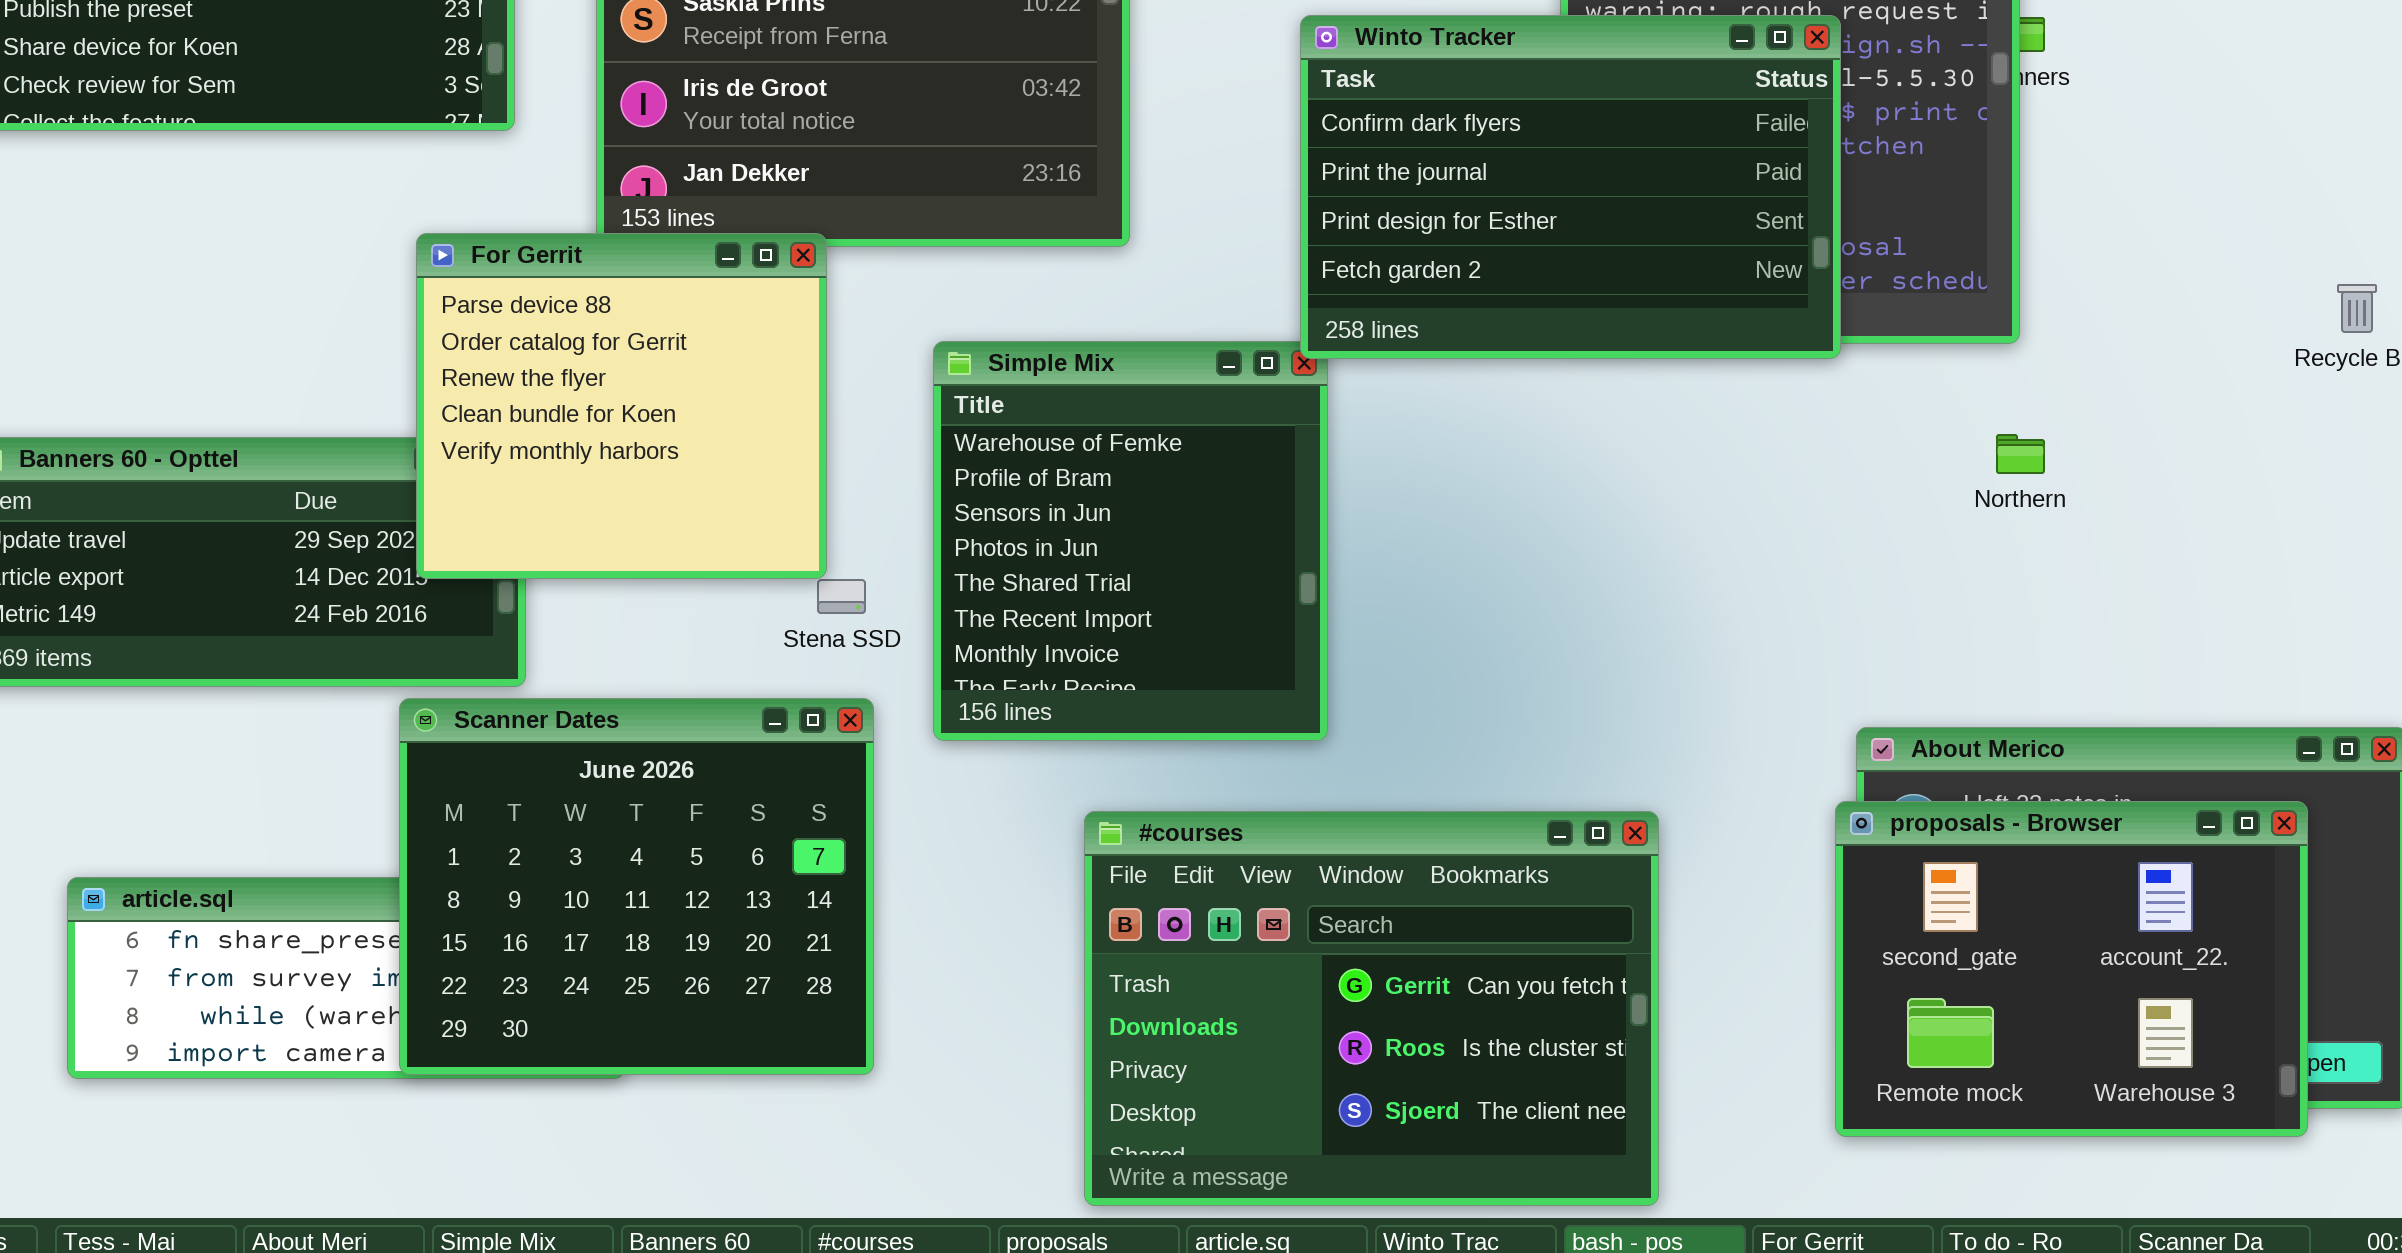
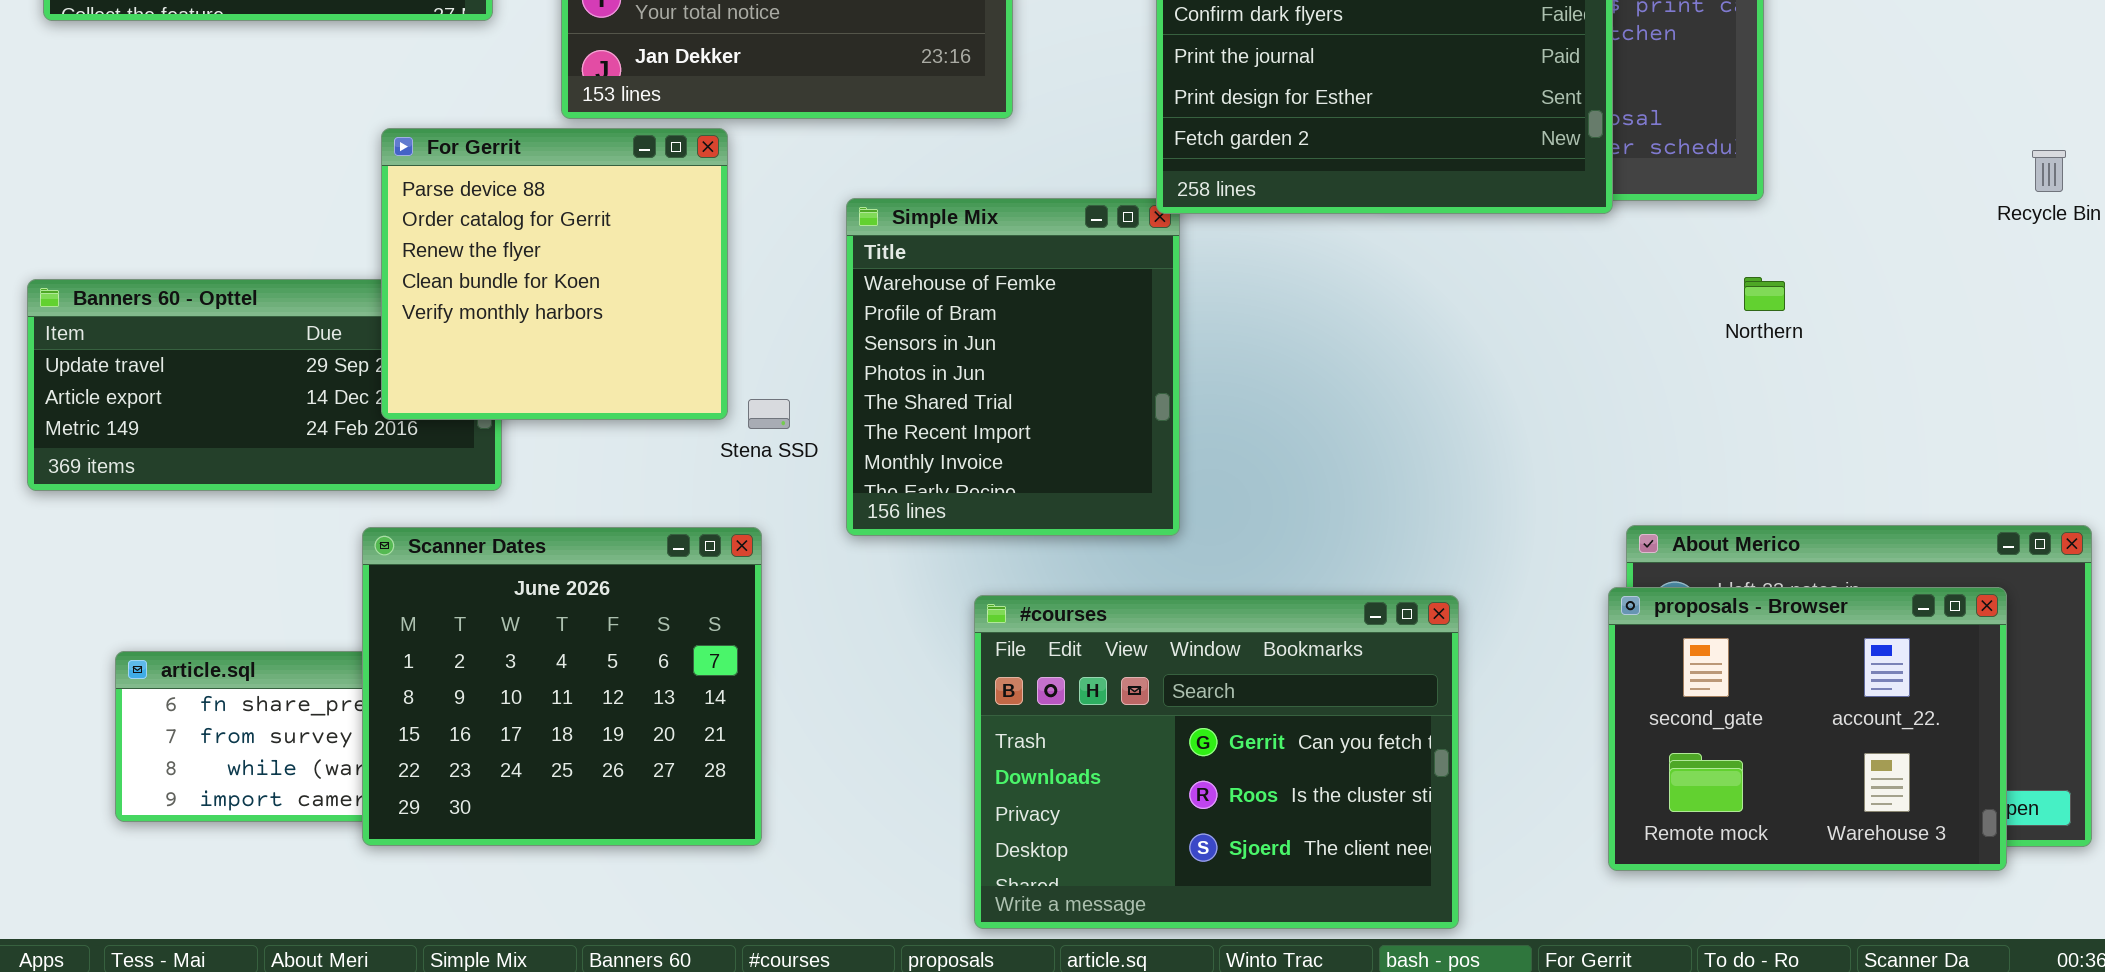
For Gerrit: [416,233,827,579] -> [381,128,728,420], moved
Scanner Dates: [399,698,874,1075] -> [362,527,762,846], moved

